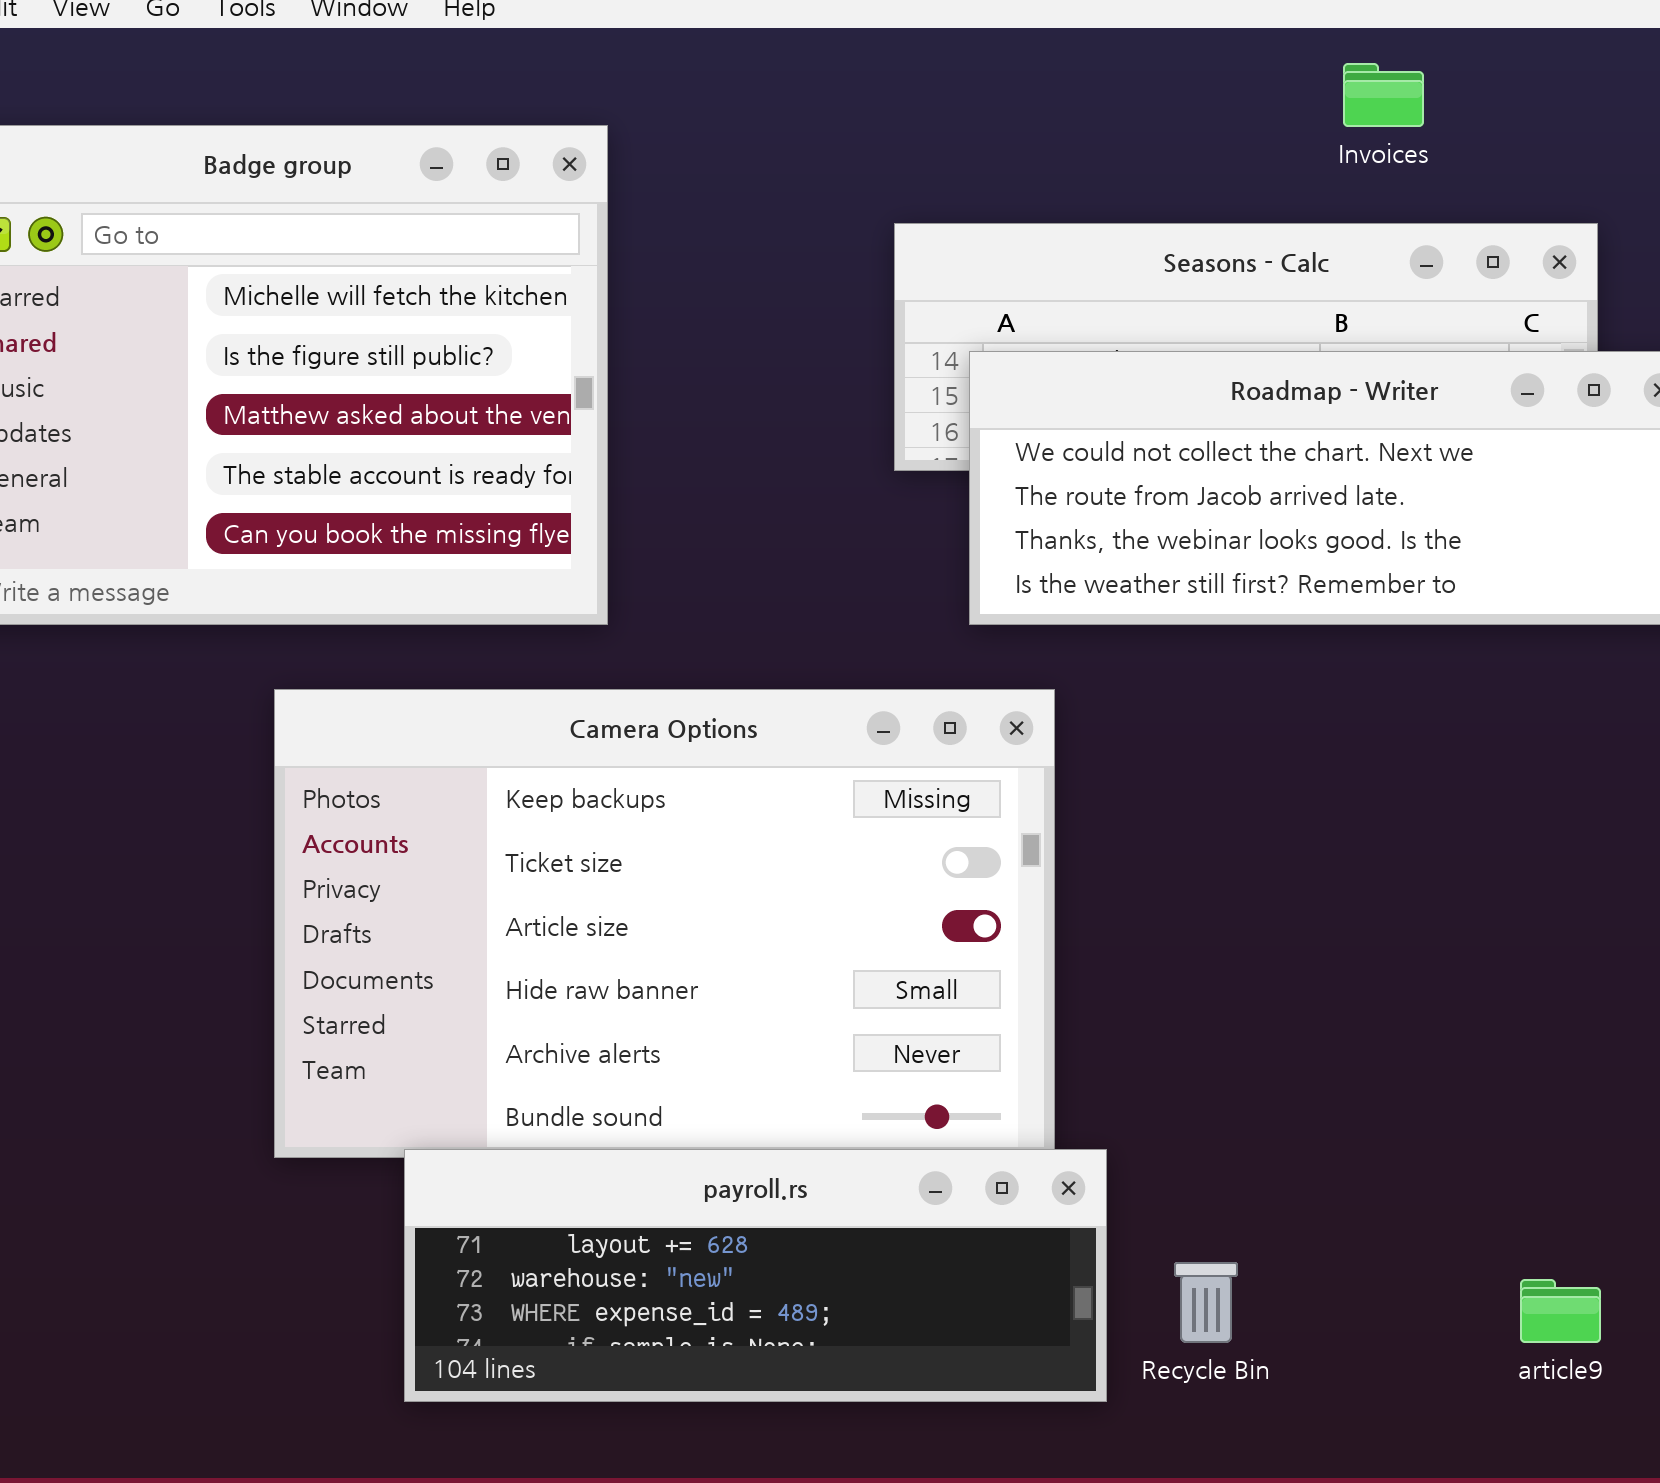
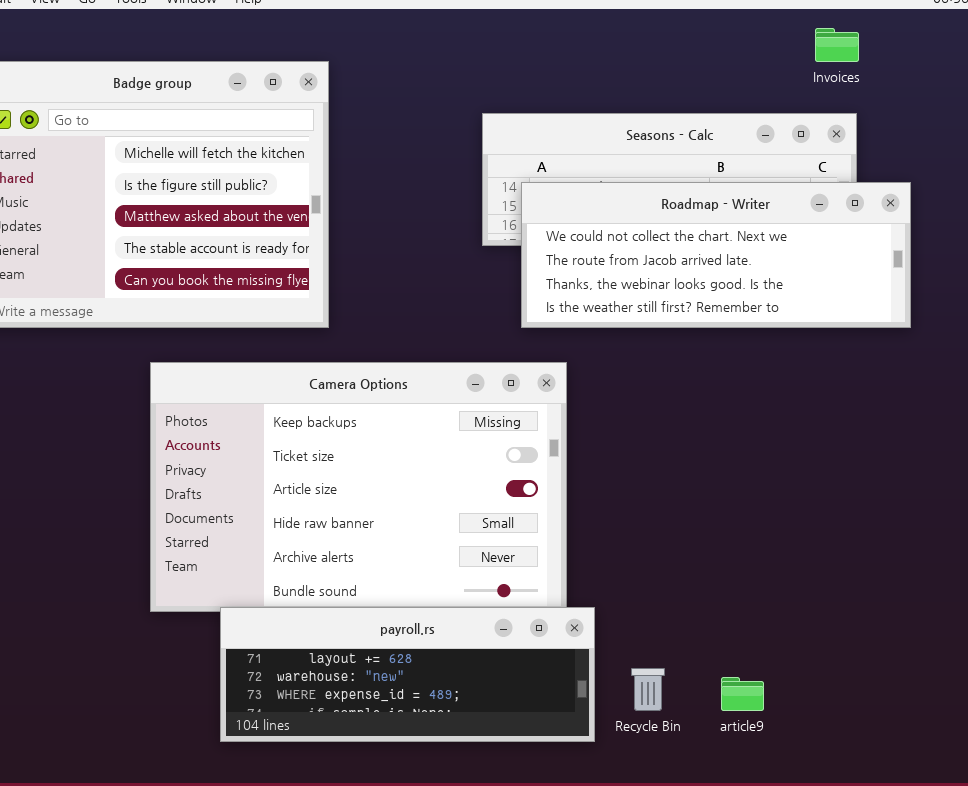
Invoices: [1343,63,1424,127] -> [815,28,859,62], moved
article9: [1520,1279,1601,1343] -> [721,677,764,711], moved

